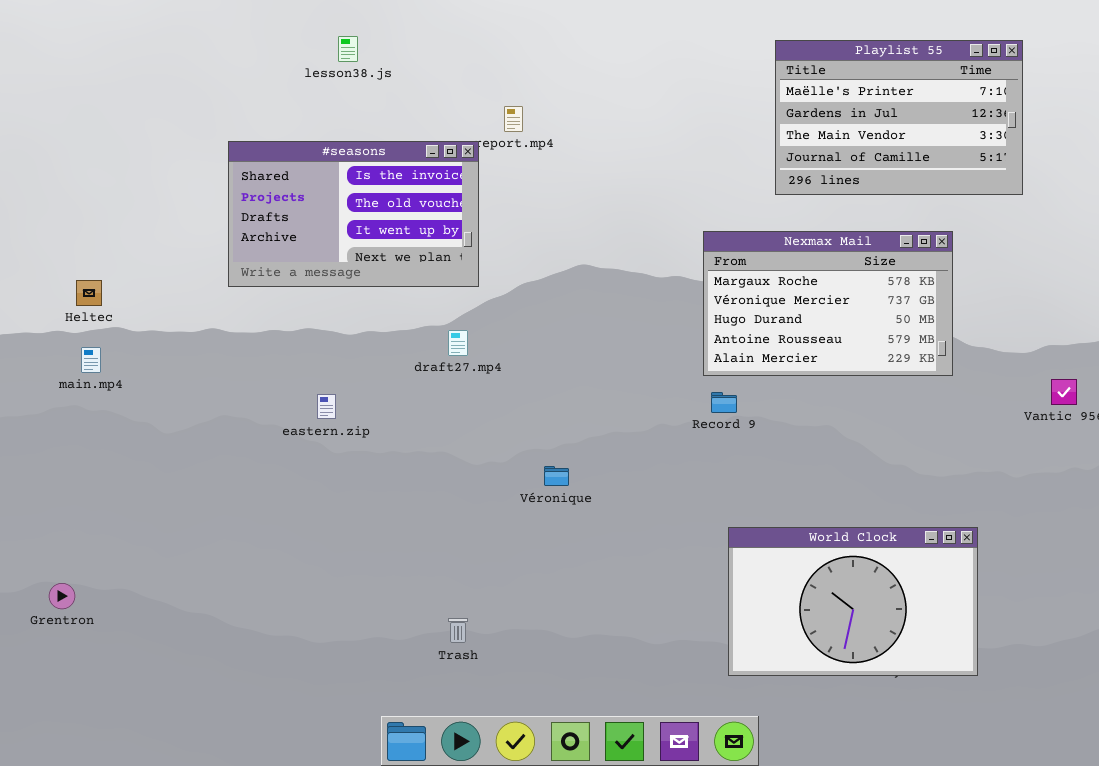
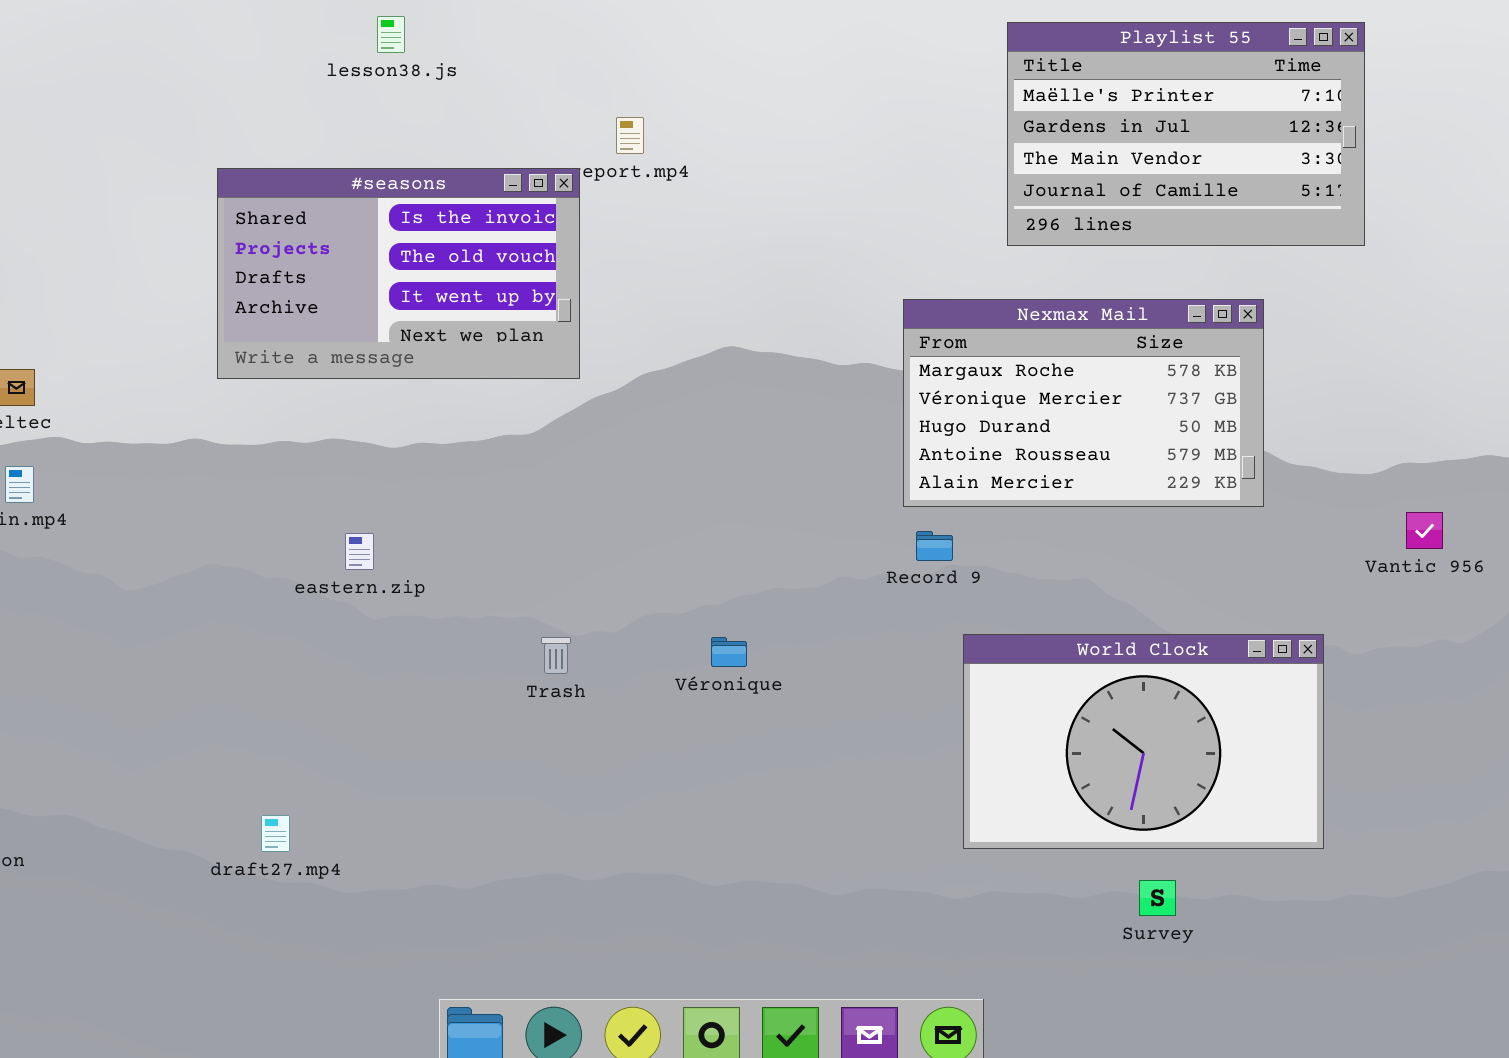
draft27.mp4: [448,330,468,356] -> [261,815,290,852], moved
Véronique: [544,466,569,486] -> [711,637,747,667], moved
World Clock: [728,527,978,676] -> [963,634,1324,849], moved
Trash: [448,618,468,643] -> [541,637,571,674], moved

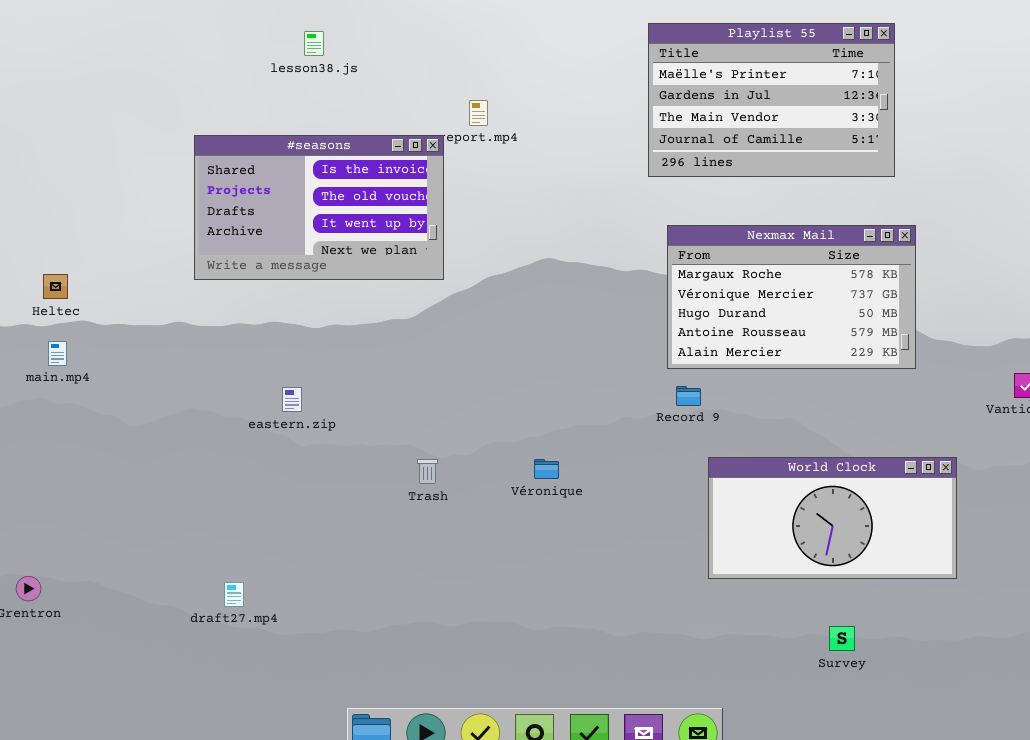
Playlist 55: [1007,22,1365,246] -> [648,23,895,177], moved
World Clock: [963,634,1324,849] -> [708,457,957,579], resized

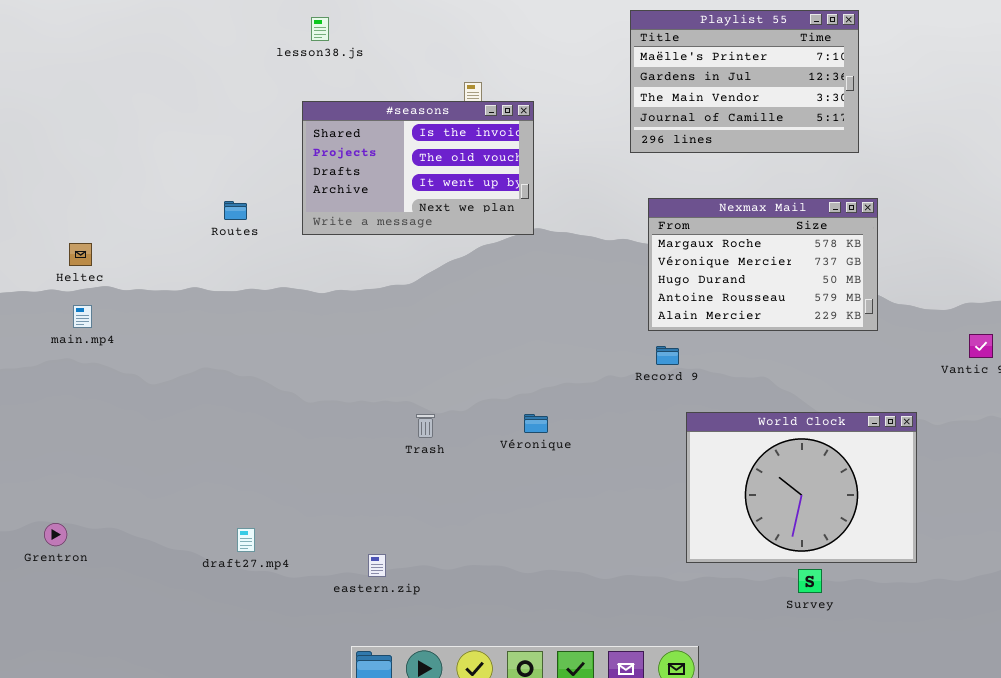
#seasons: [194,135,444,280] -> [302,101,534,235], moved
eastern.zip: [282,387,302,412] -> [368,554,386,577], moved
World Clock: [708,457,957,579] -> [686,412,917,563], resized

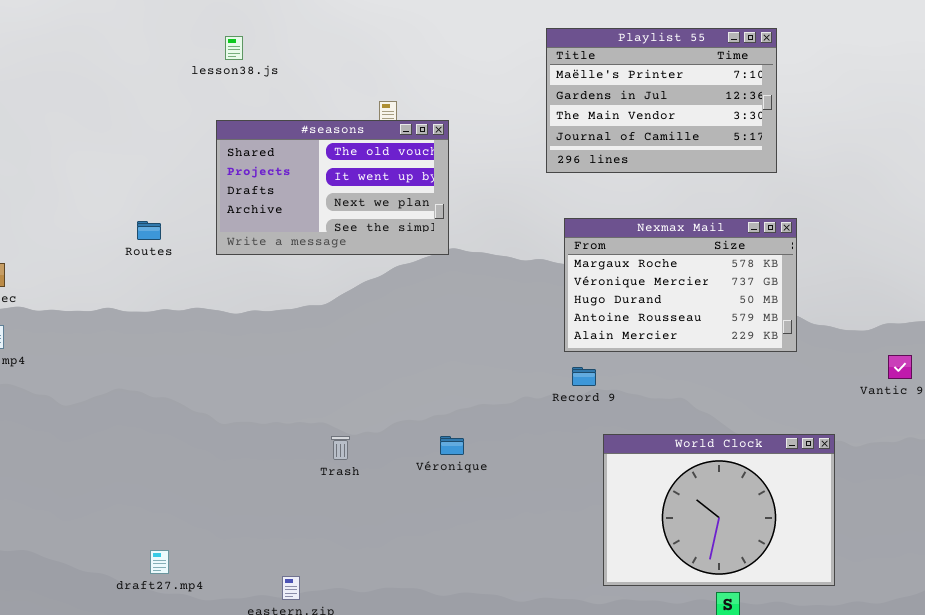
#seasons: [302,101,534,235] -> [216,120,449,255], scrolled down 1 row

